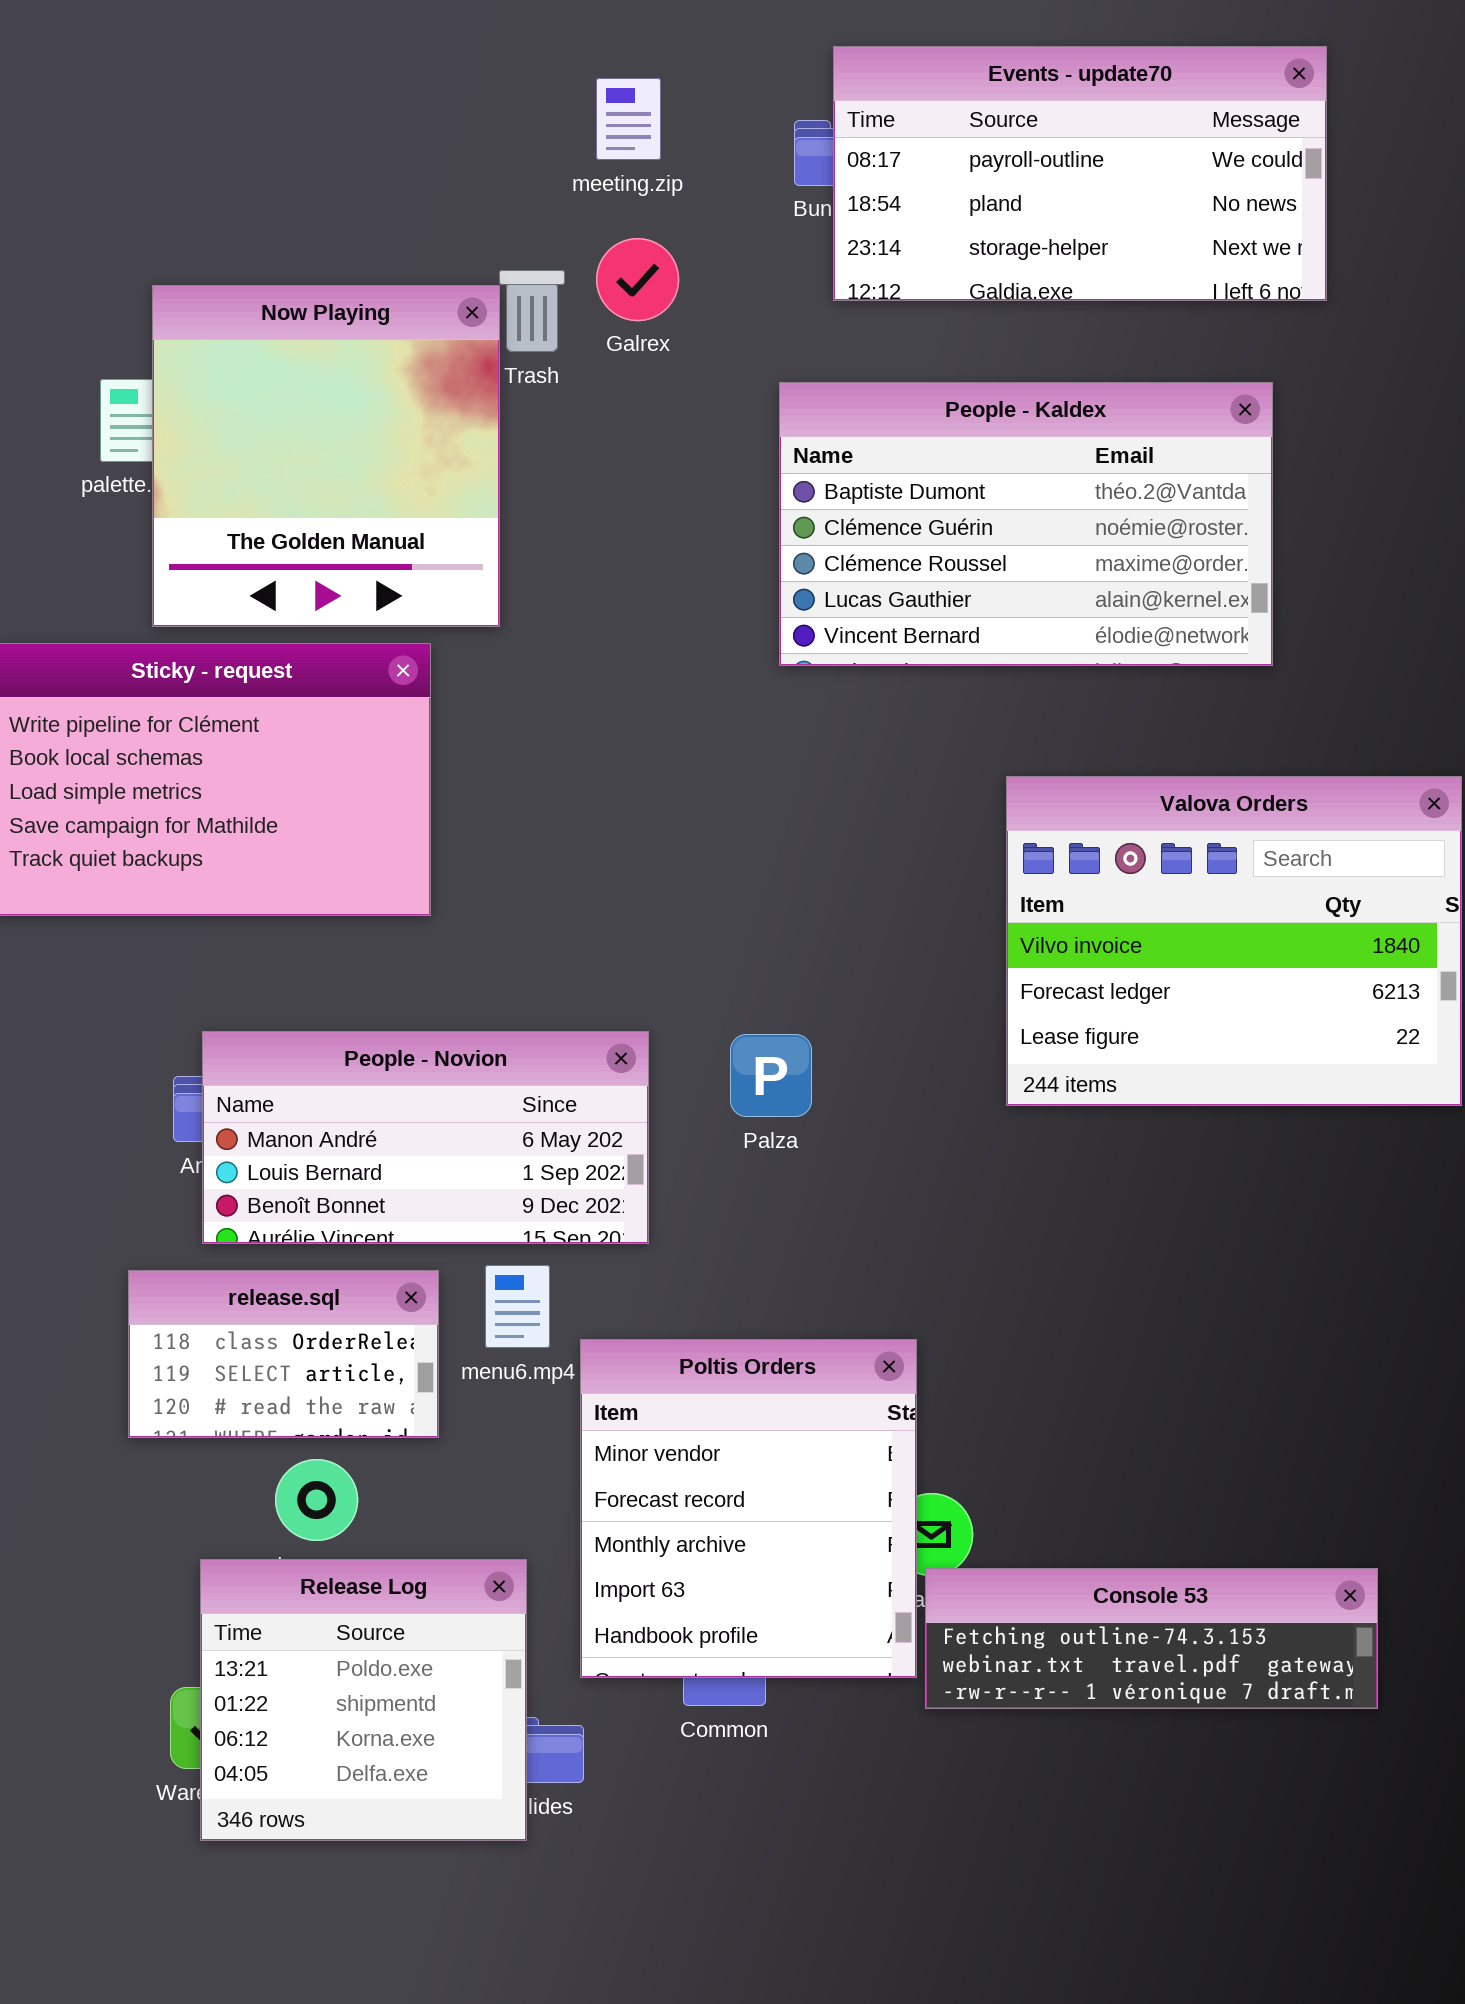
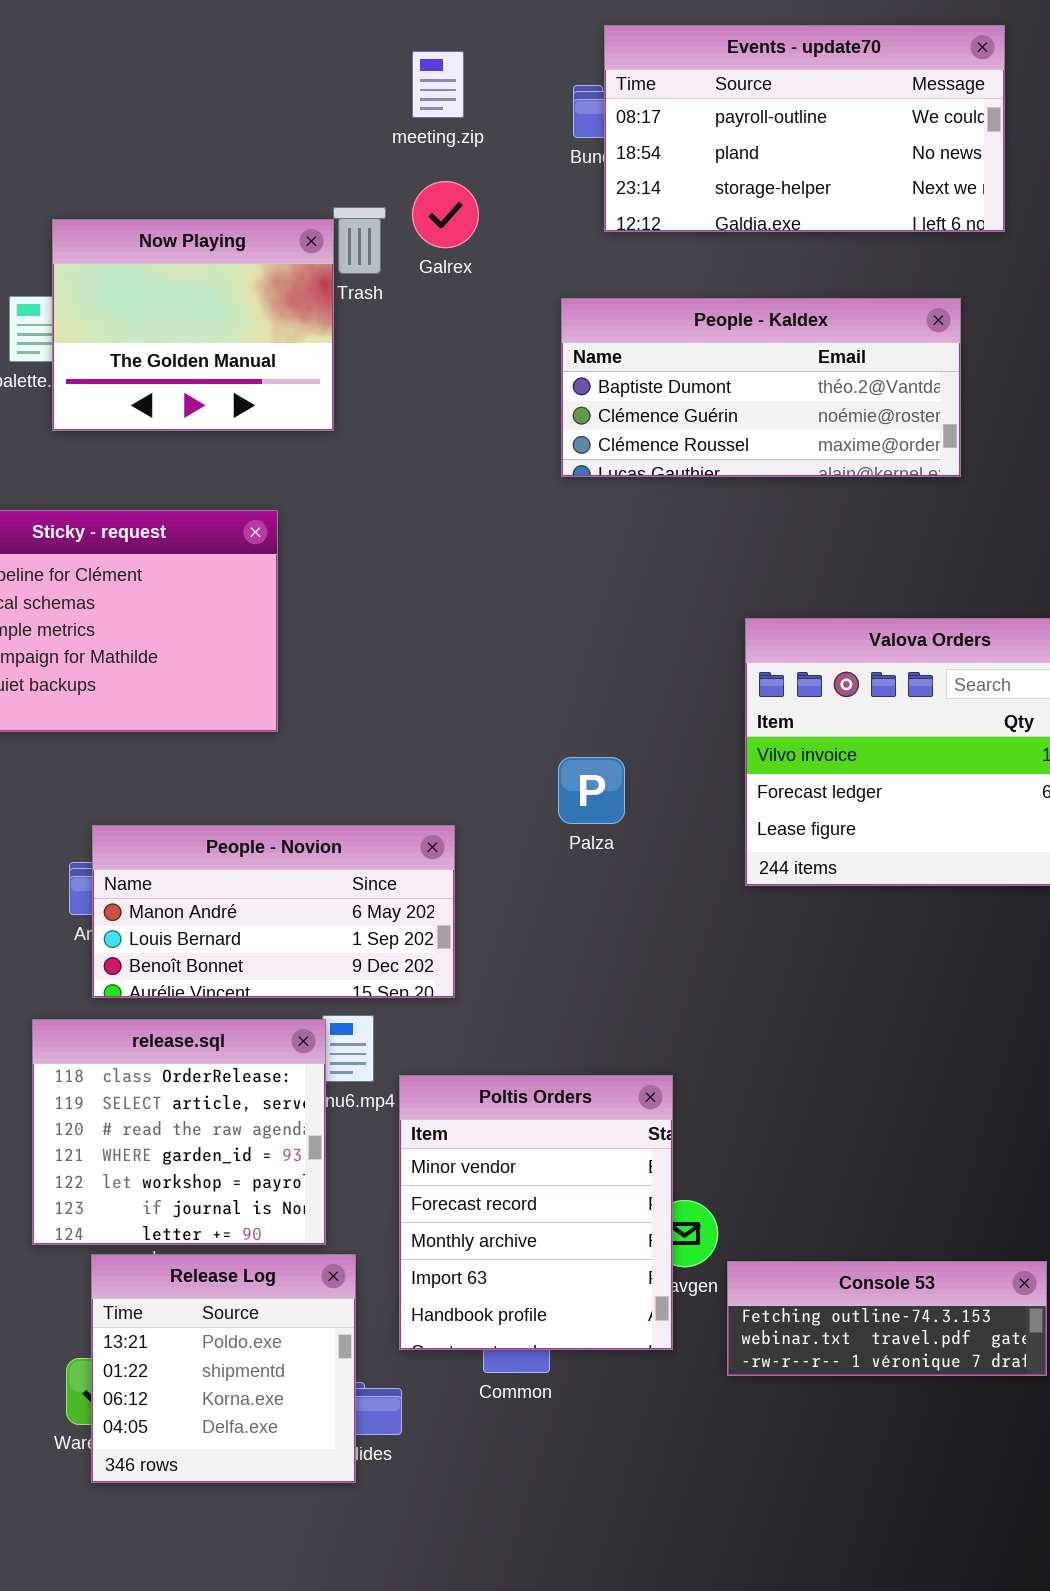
Now Playing: [152,285,500,627] -> [52,219,334,431], resized
People - Kaldex: [779,382,1273,666] -> [561,298,961,477], resized
Palza: [730,1034,812,1117] -> [558,757,625,824], moved
release.sql: [128,1270,439,1438] -> [32,1019,326,1245], resized
Console 53: [925,1568,1378,1709] -> [727,1261,1047,1376], resized

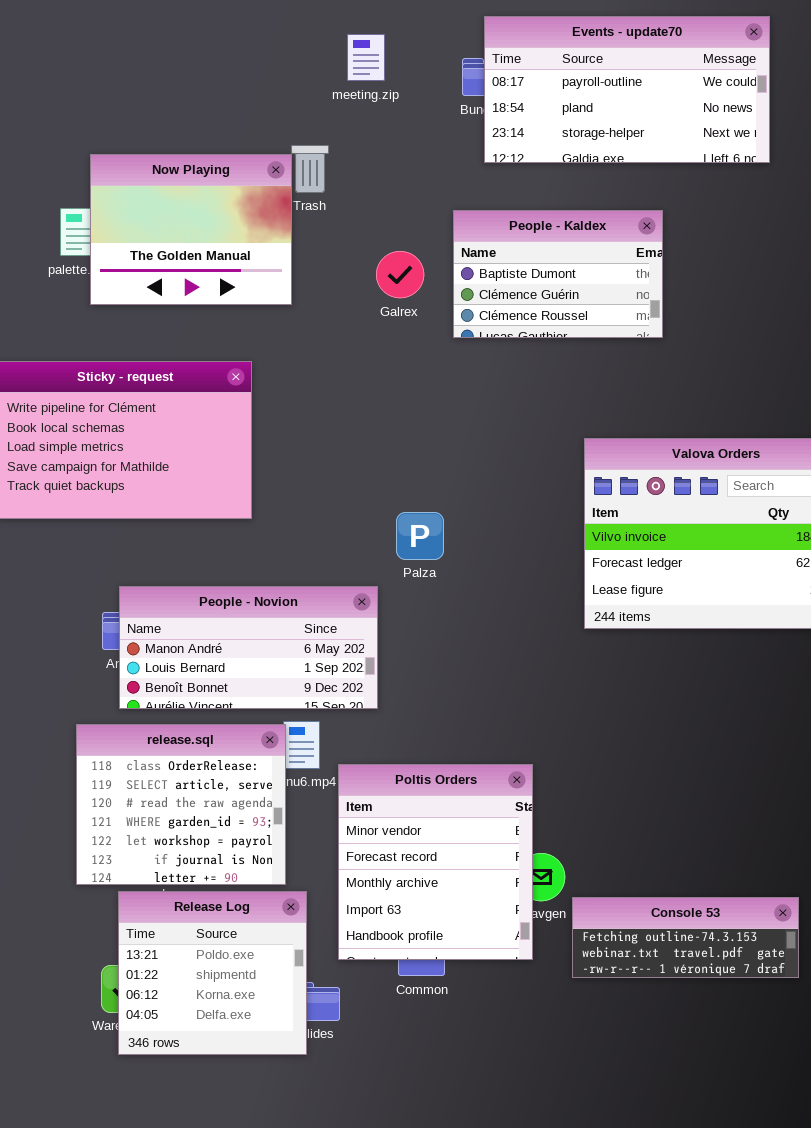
Galrex: [412,181,479,248] -> [376,251,424,298], moved
People - Kaldex: [561,298,961,477] -> [453,210,663,338], resized
Palza: [558,757,625,824] -> [396,512,444,560], moved

